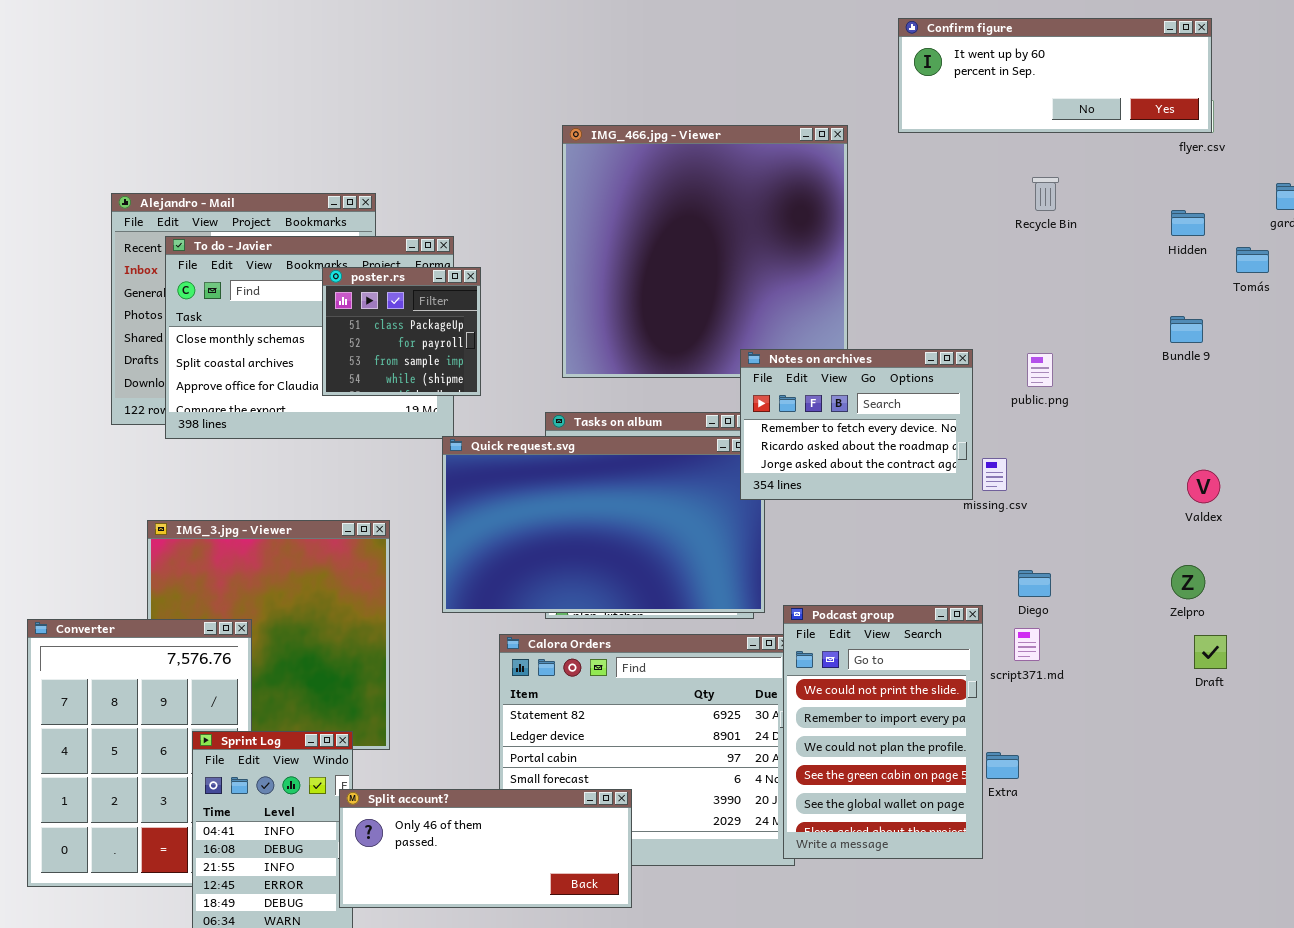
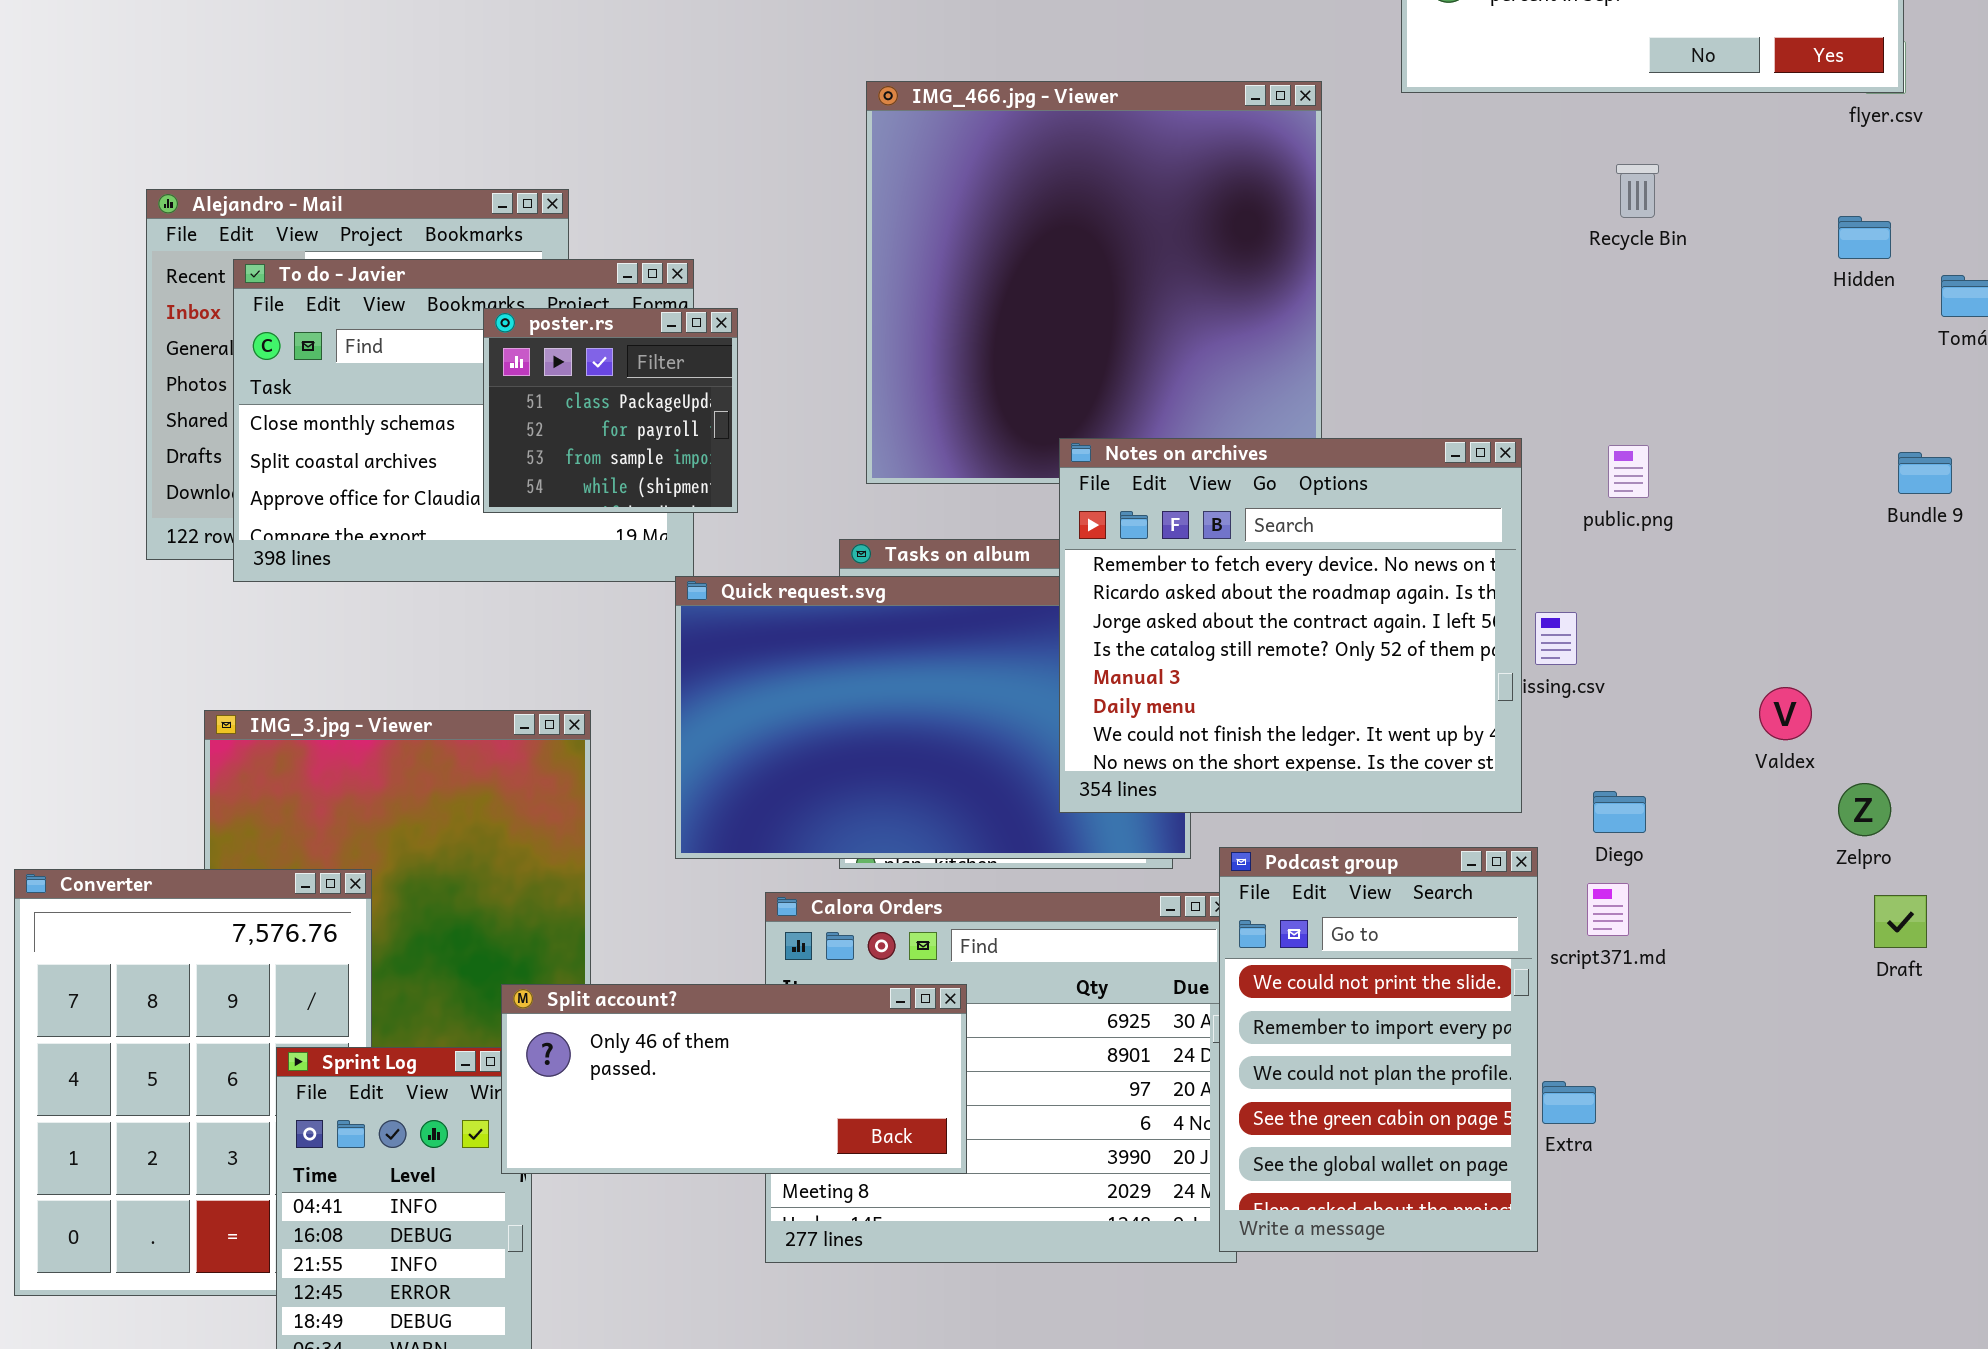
Bundle 9: [1170,316,1203,343] -> [1898,452,1952,494], moved
Notes on archives: [740,349,973,500] -> [1059,438,1522,813], resized
Valdex: [1187,470,1220,503] -> [1759,687,1812,740], moved
Split account?: [339,789,632,908] -> [501,984,967,1174], moved

